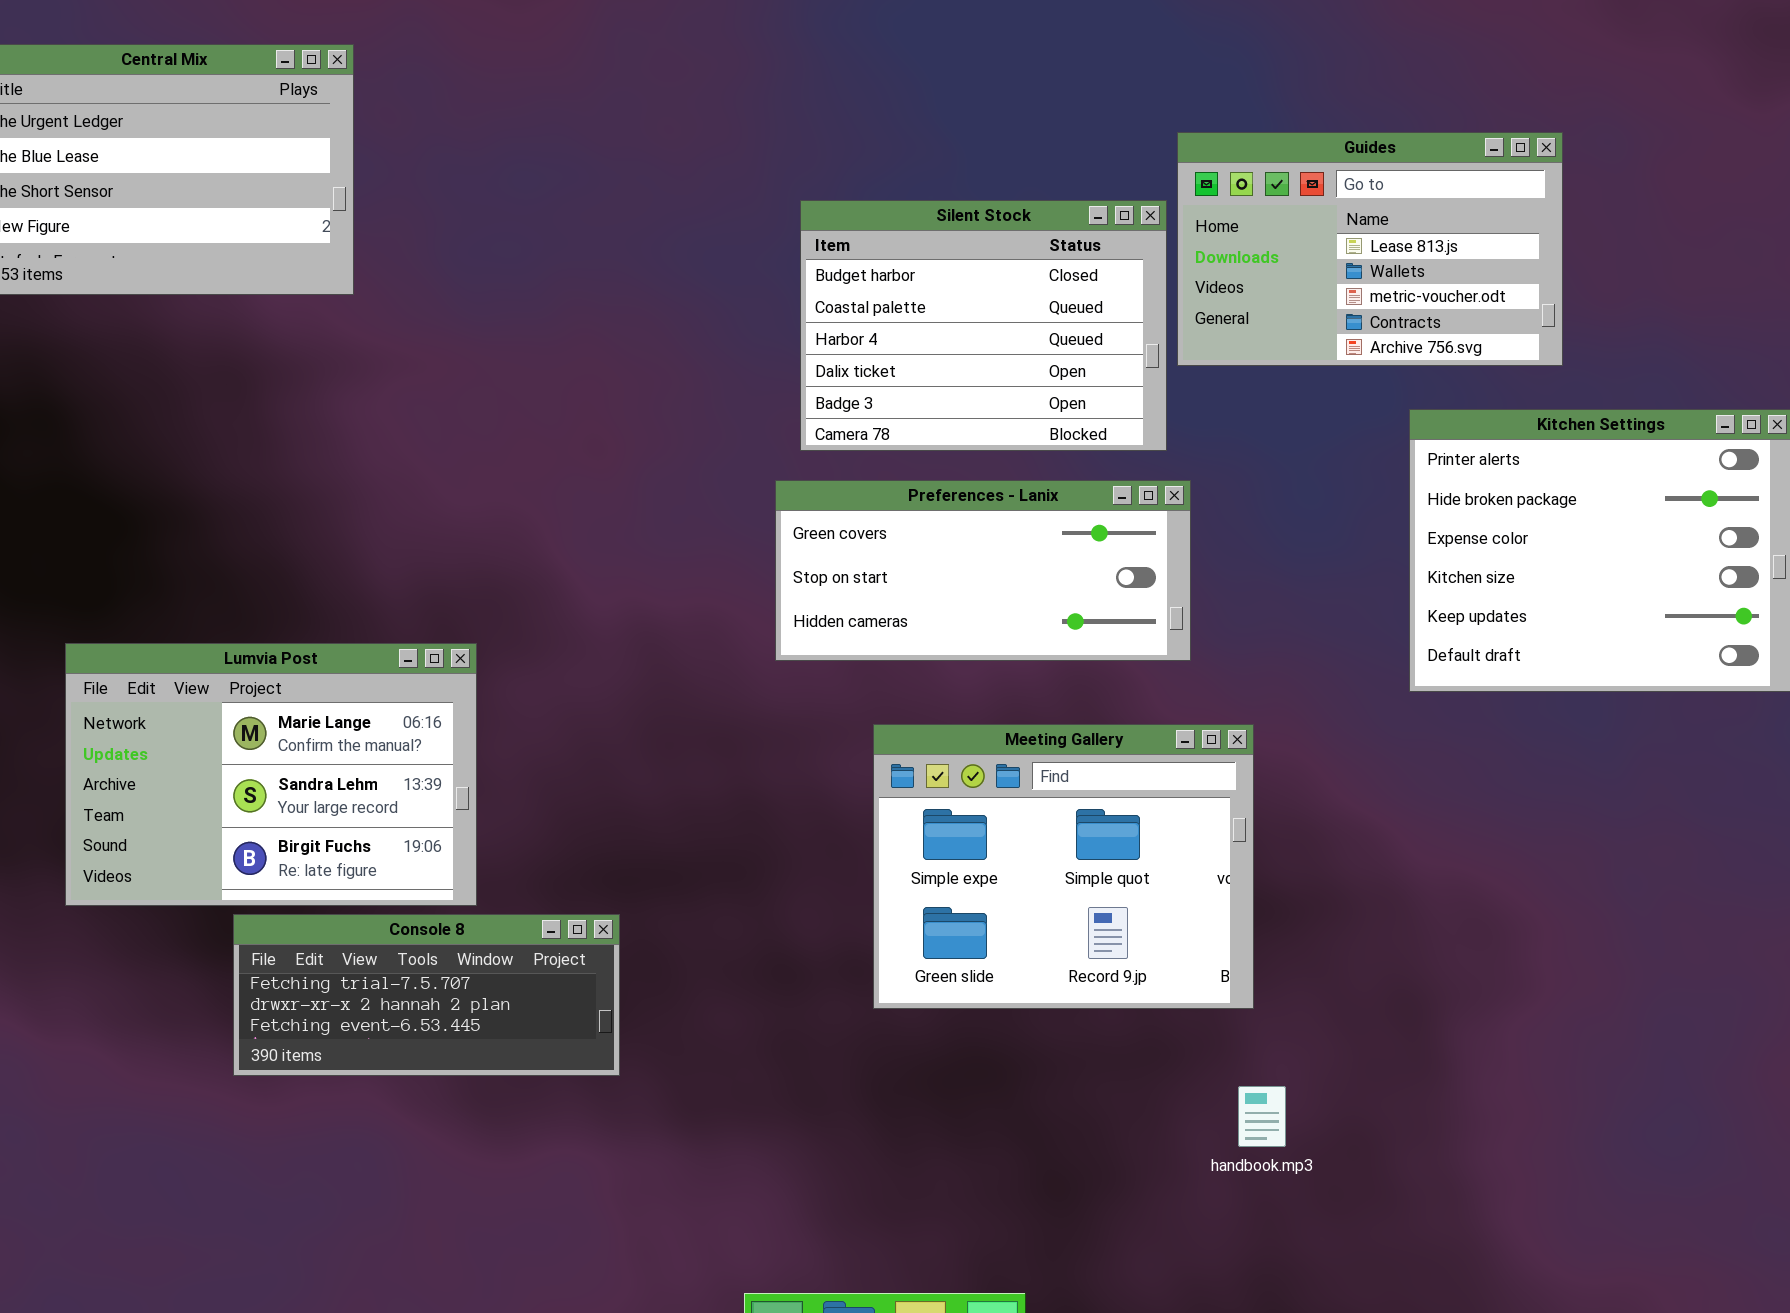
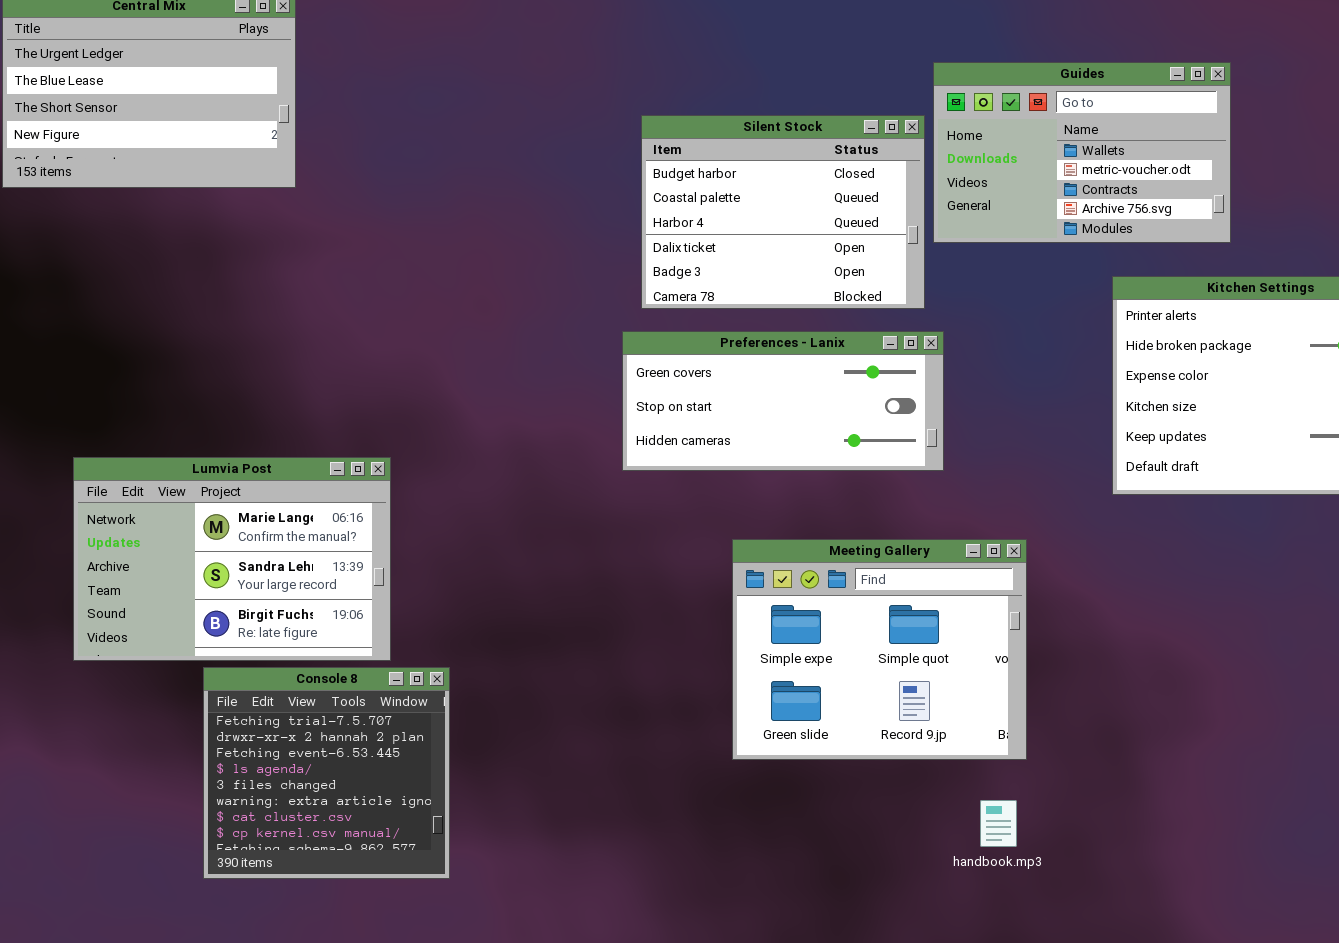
Guides: [1177,132,1563,366] -> [933,62,1231,243], scrolled down 1 row
Meeting Gallery: [873,724,1254,1009] -> [732,539,1027,760], moved
Console 8: [233,914,620,1076] -> [203,667,450,879], resized

